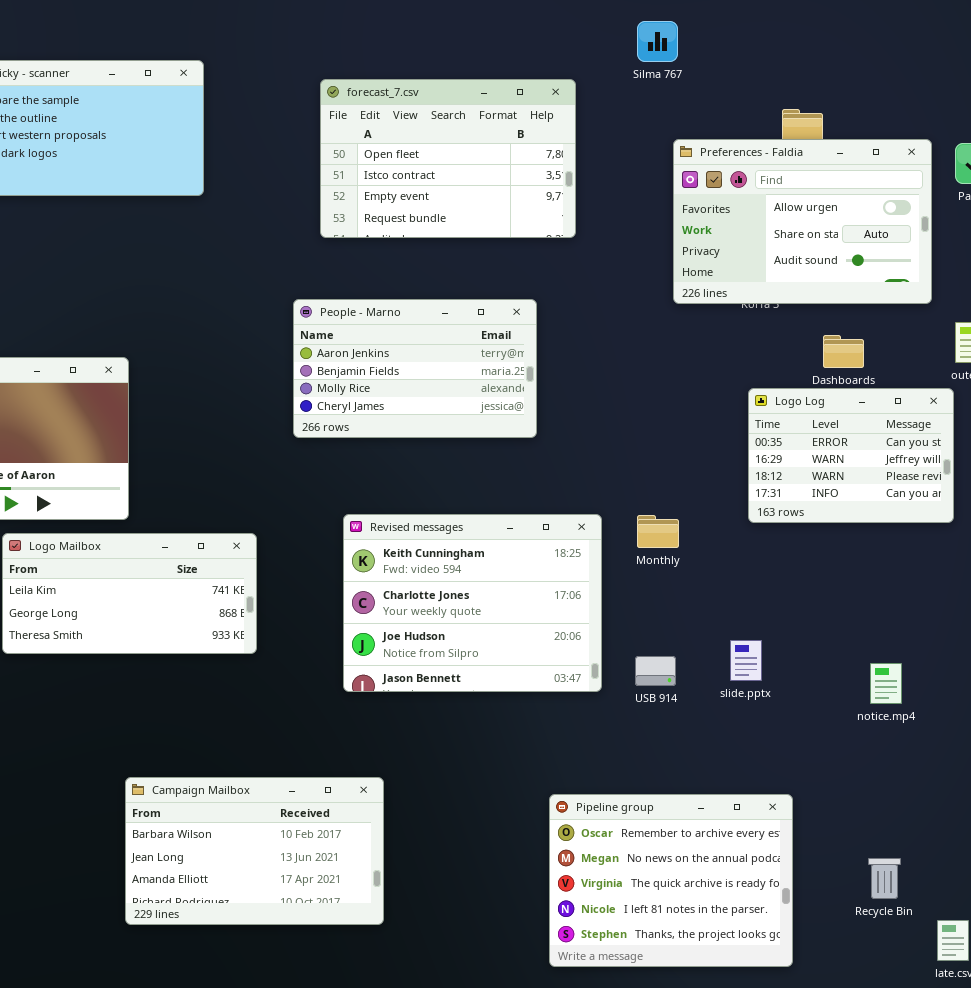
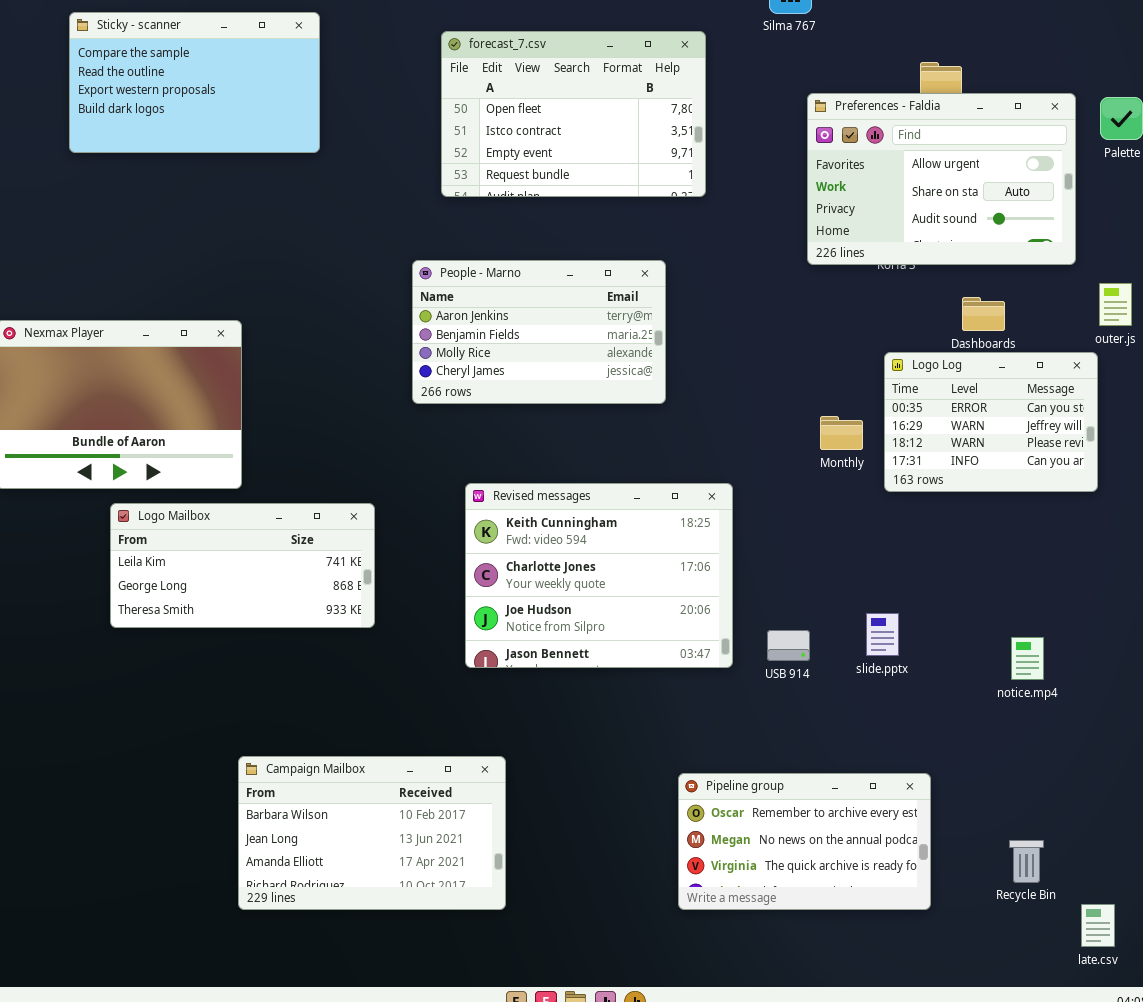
Monthly: [637,515,679,548] -> [820,416,863,450], moved
Pipeline group: [549,794,793,967] -> [678,773,931,910], resized

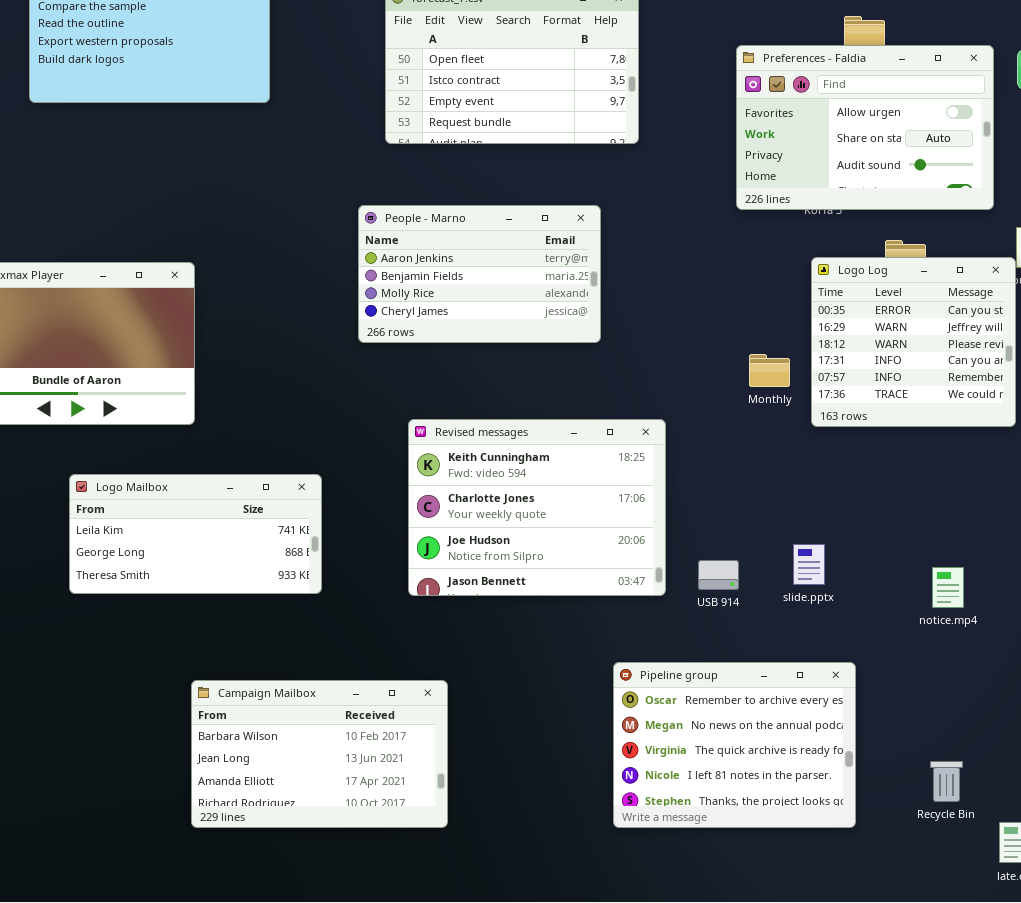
Logo Log: [884,352,1098,492] -> [811,257,1016,427], resized
Logo Mailbox: [110,503,375,628] -> [69,474,322,594], moved
Pipeline group: [678,773,931,910] -> [613,662,856,828], resized

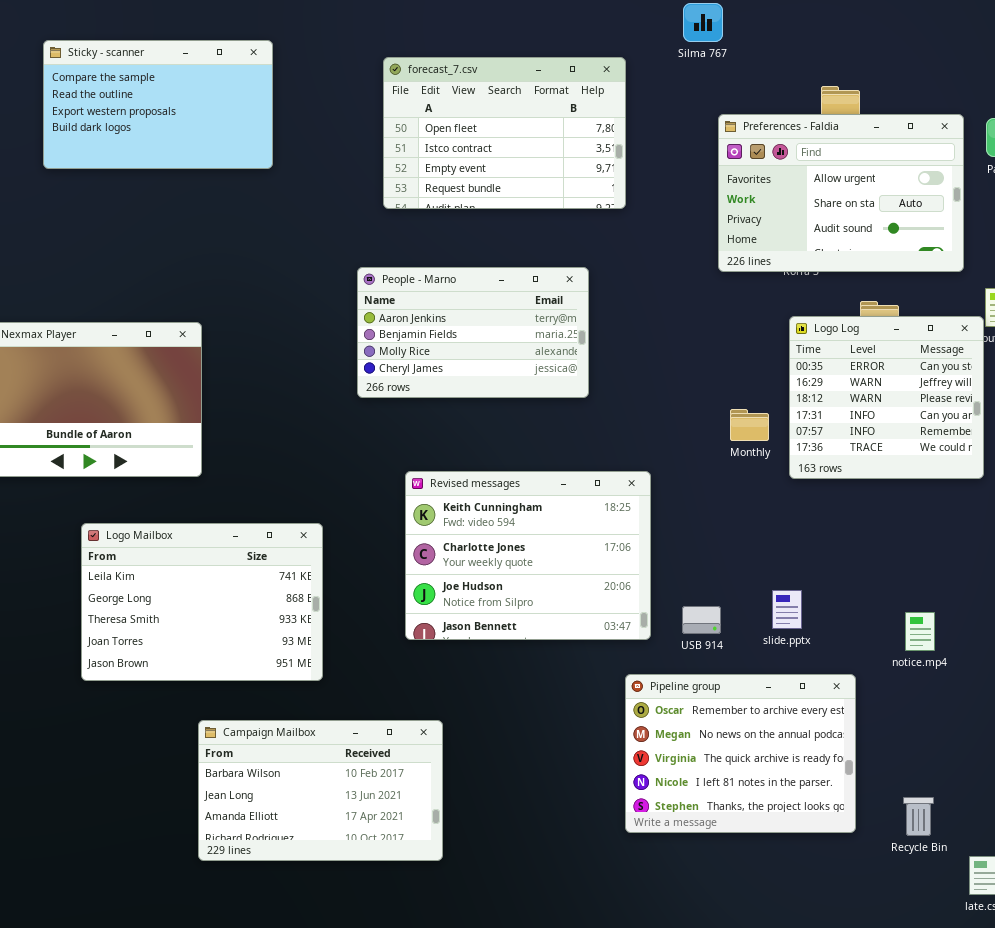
Logo Mailbox: [69,474,322,594] -> [81,523,323,681], resized
Pipeline group: [613,662,856,828] -> [625,674,856,833], moved

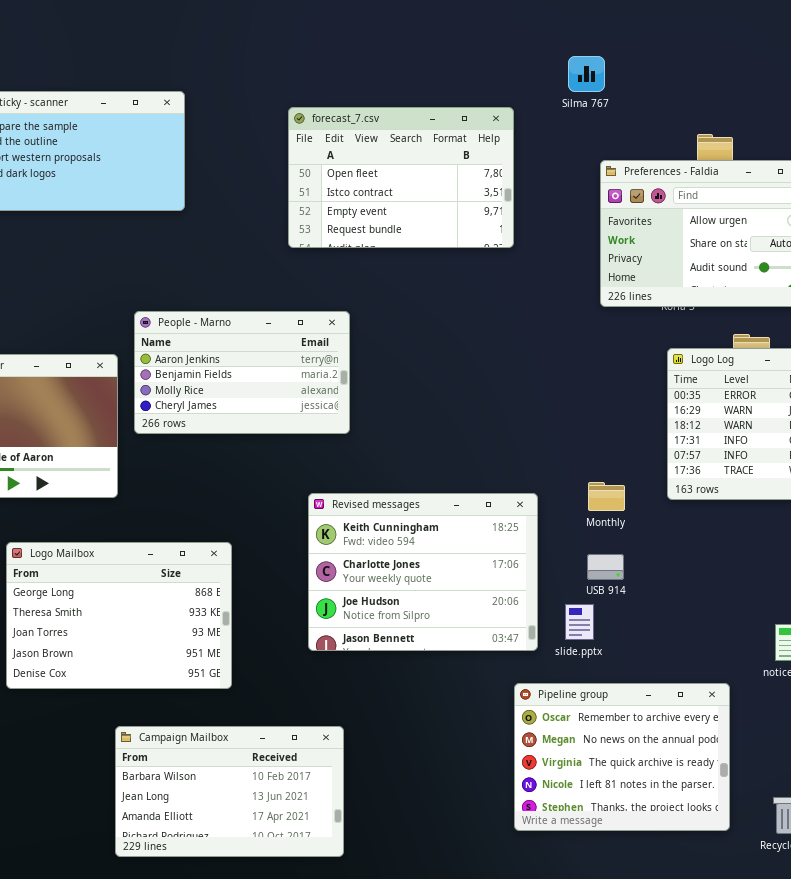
People - Marno: [357,267,589,398] -> [134,311,350,434], moved
Monthly: [730,409,769,441] -> [588,482,625,511], moved
Logo Mailbox: [81,523,323,681] -> [6,542,232,689], scrolled down 1 row
slide.pptx: [772,590,802,629] -> [565,604,594,640], moved
USB 914: [682,606,721,634] -> [587,554,624,580], moved

